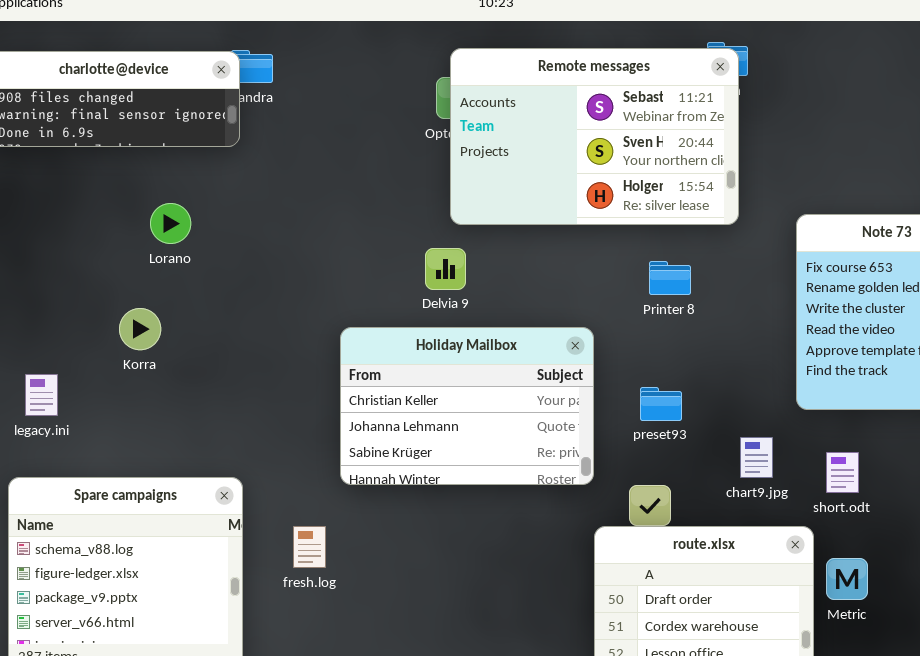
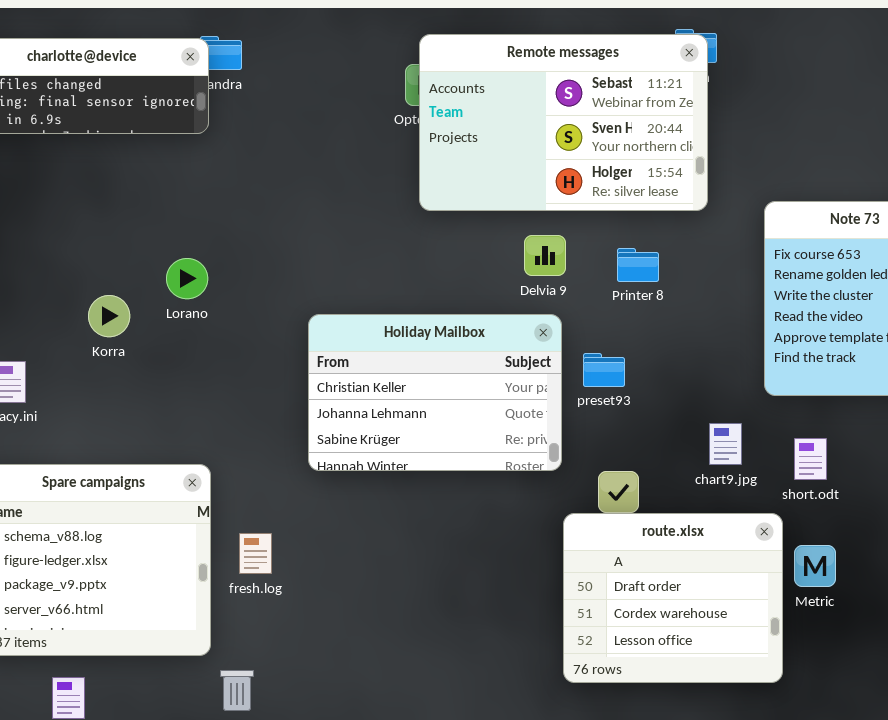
Lorano: [150,203,191,244] -> [166,258,208,299], moved
Delvia 9: [425,248,466,290] -> [524,235,566,276], moved
preset93: [640,387,682,421] -> [583,353,625,387], moved
fresh.log: [293,526,326,568] -> [239,533,272,574], moved

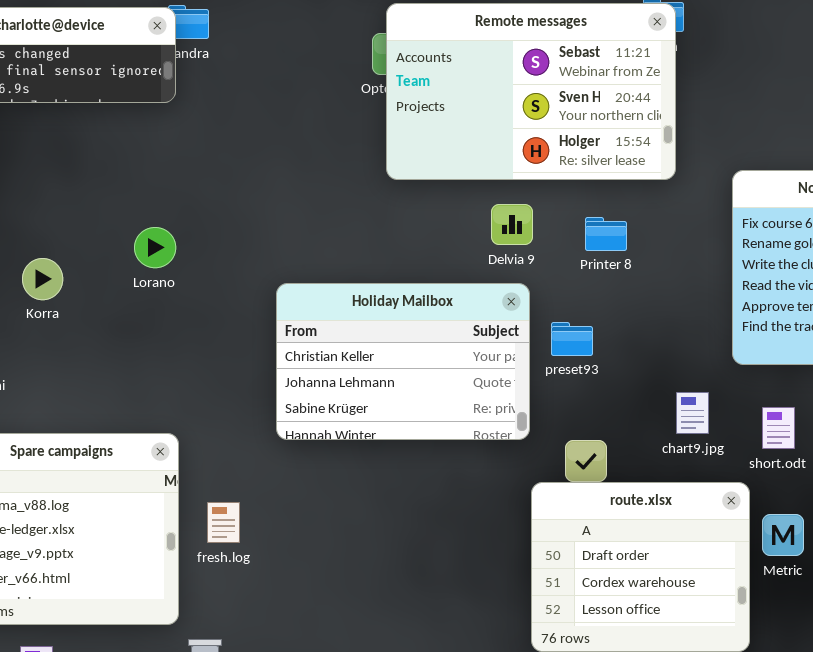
Korra: [88,295,130,337] -> [22,258,63,300], moved

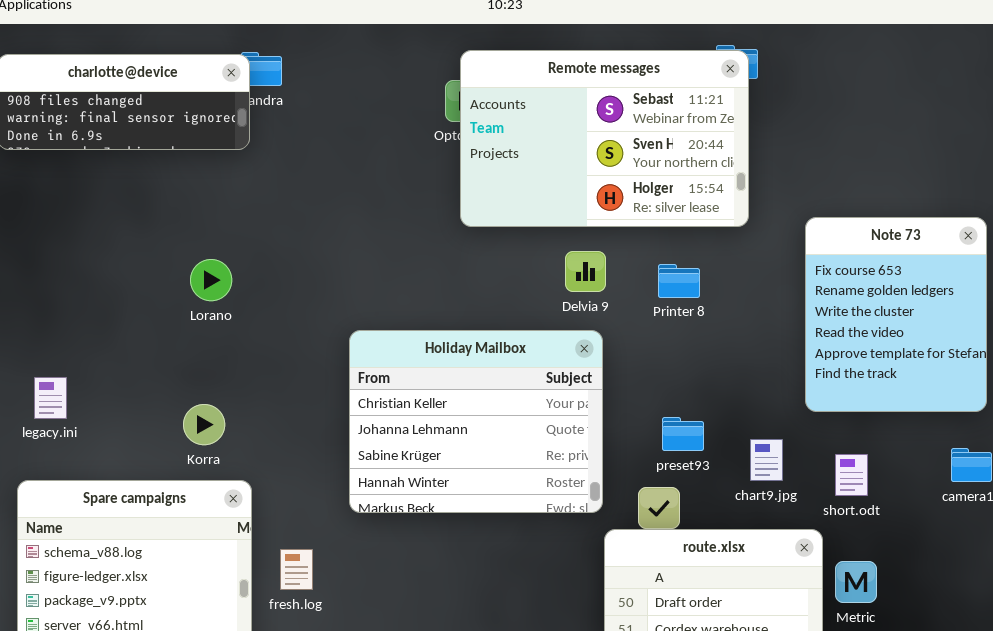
Lorano: [134,227,176,268] -> [190,259,232,301], moved
Korra: [22,258,63,300] -> [183,404,225,445], moved
Holiday Mailbox: [276,283,530,440] -> [349,330,603,513], resized
preset93: [551,322,593,356] -> [662,417,704,451], moved

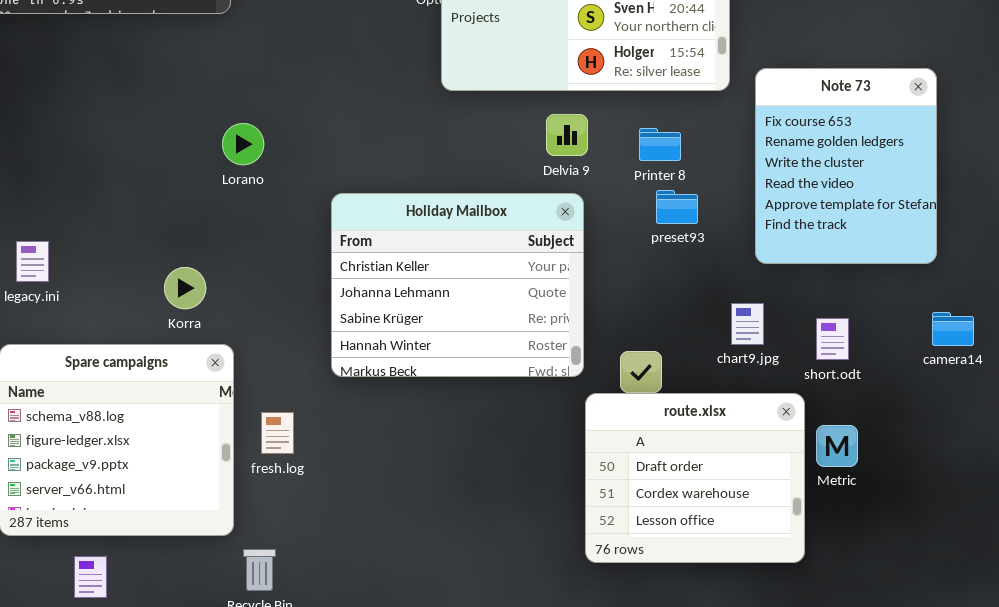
Note 73: [805,217,987,412] -> [755,68,937,264], moved
Lorano: [190,259,232,301] -> [222,123,264,165], moved
preset93: [662,417,704,451] -> [656,190,698,224], moved

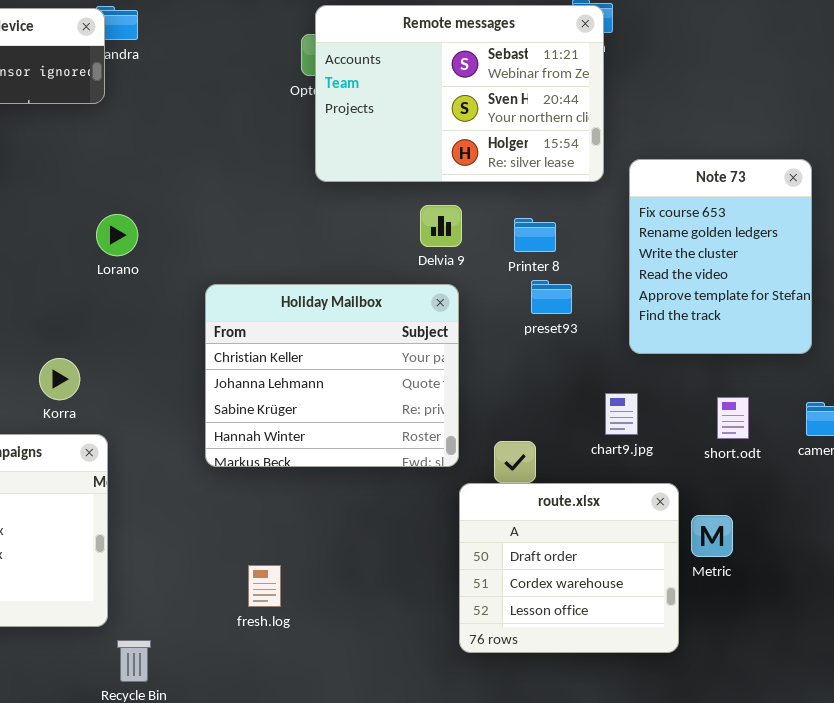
short.odt: [816,318,849,360] -> [717,397,749,439], moved
fresh.log: [261,412,294,454] -> [248,565,281,607], moved

